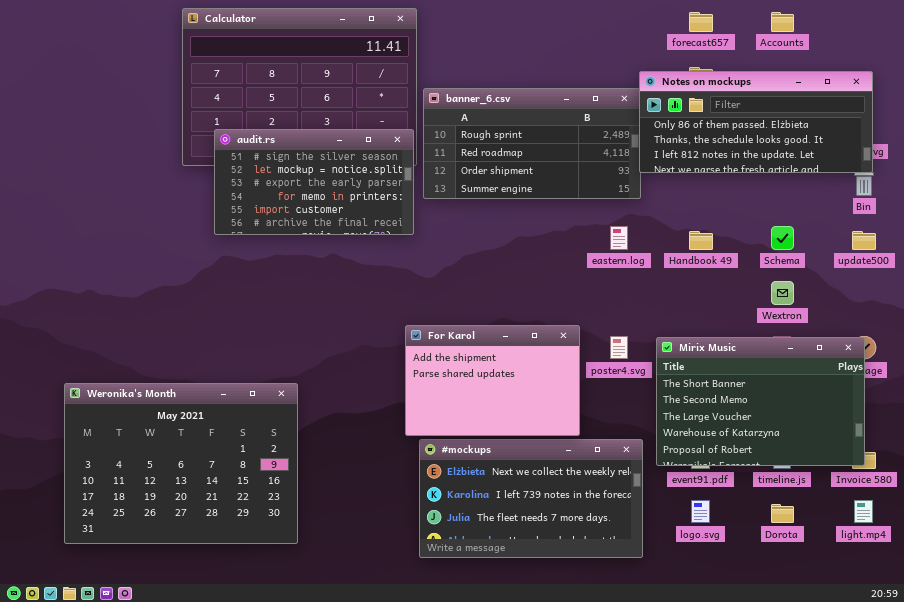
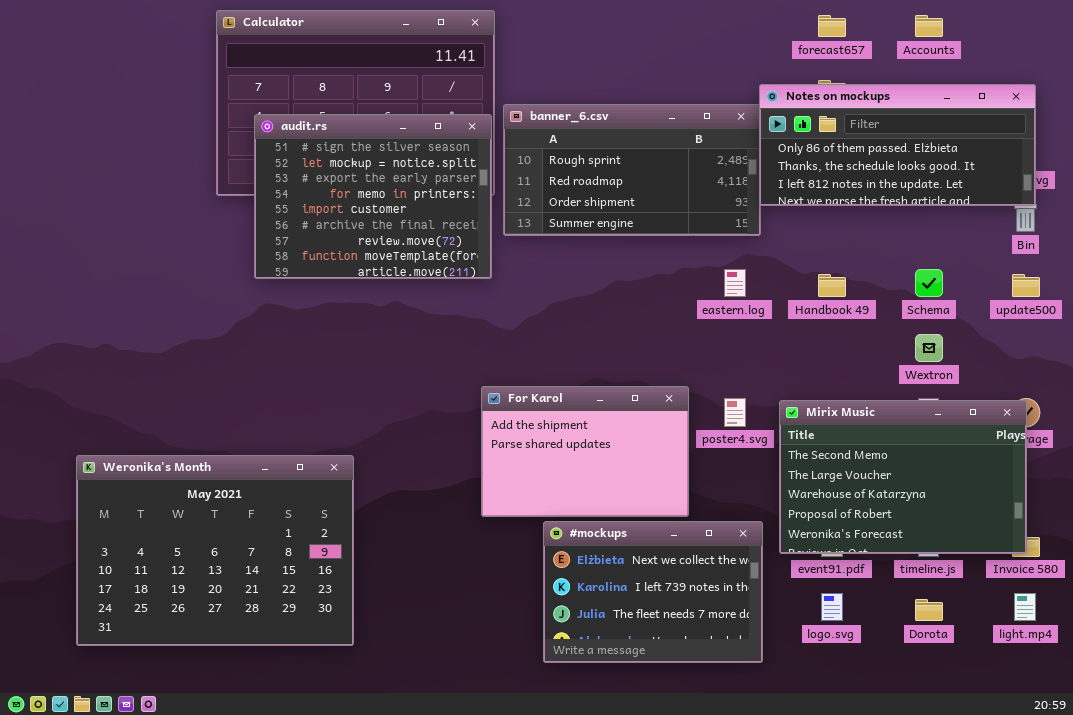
audit.rs: [214,129,414,235] -> [254,114,492,279], resized
Mirix Music: [656,337,865,466] -> [779,400,1027,554], scrolled down 1 row
#mockups: [419,439,643,558] -> [543,521,763,663], resized

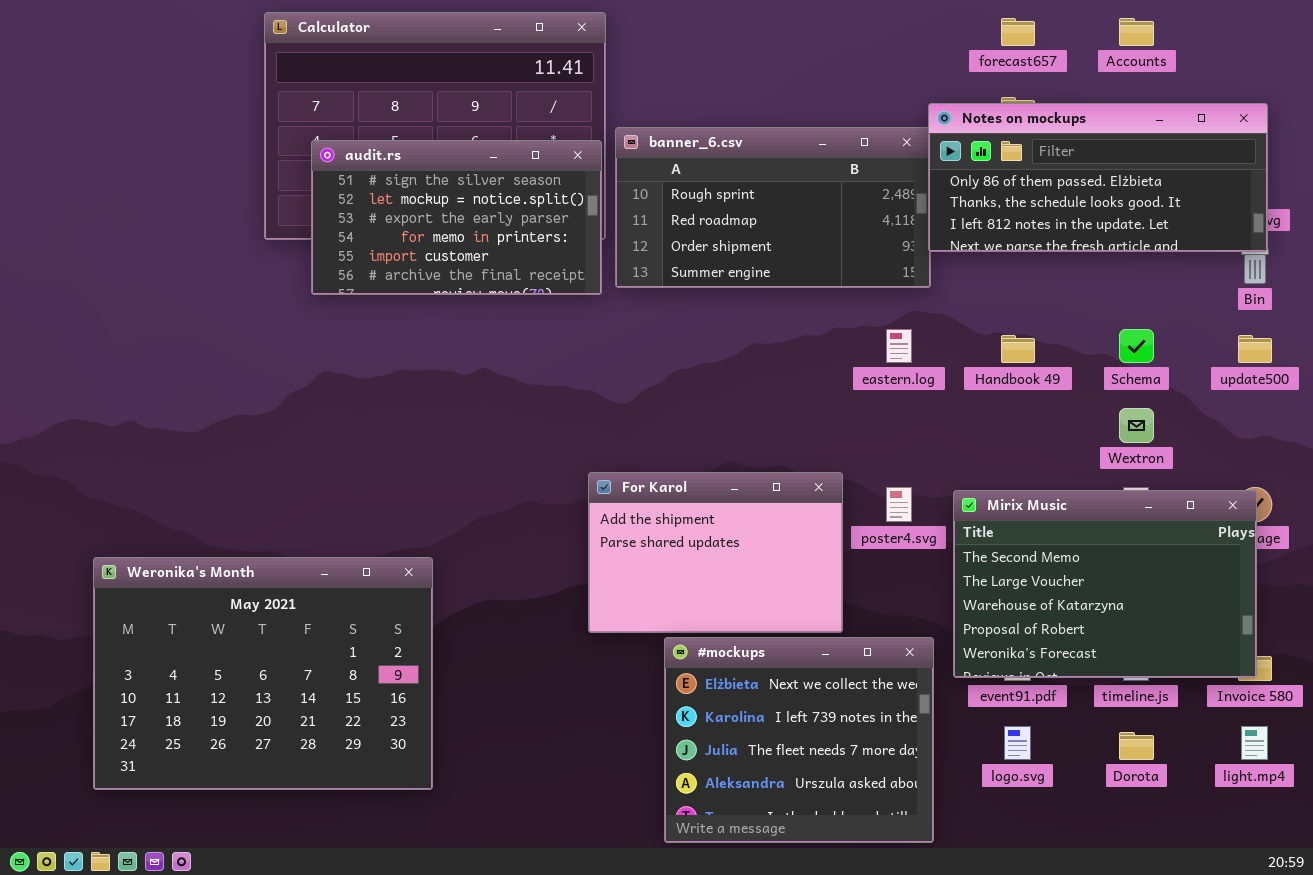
audit.rs: [254,114,492,279] -> [311,140,602,295], resized
#mockups: [543,521,763,663] -> [664,637,934,843], resized

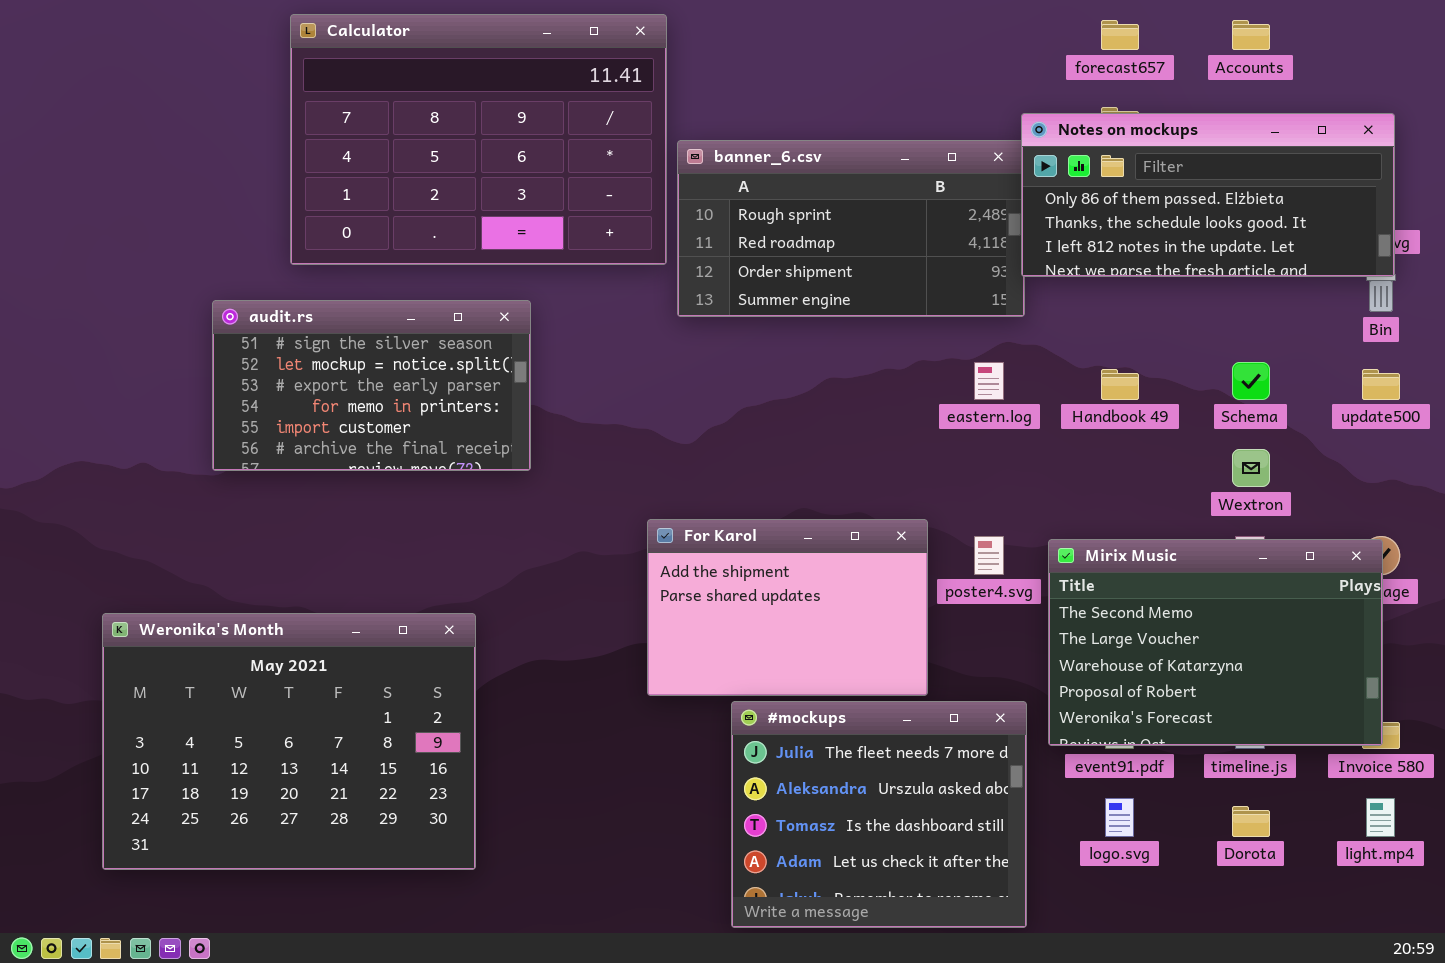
audit.rs: [311,140,602,295] -> [212,300,531,471], moved
#mockups: [664,637,934,843] -> [731,701,1027,928], scrolled down 2 rows

